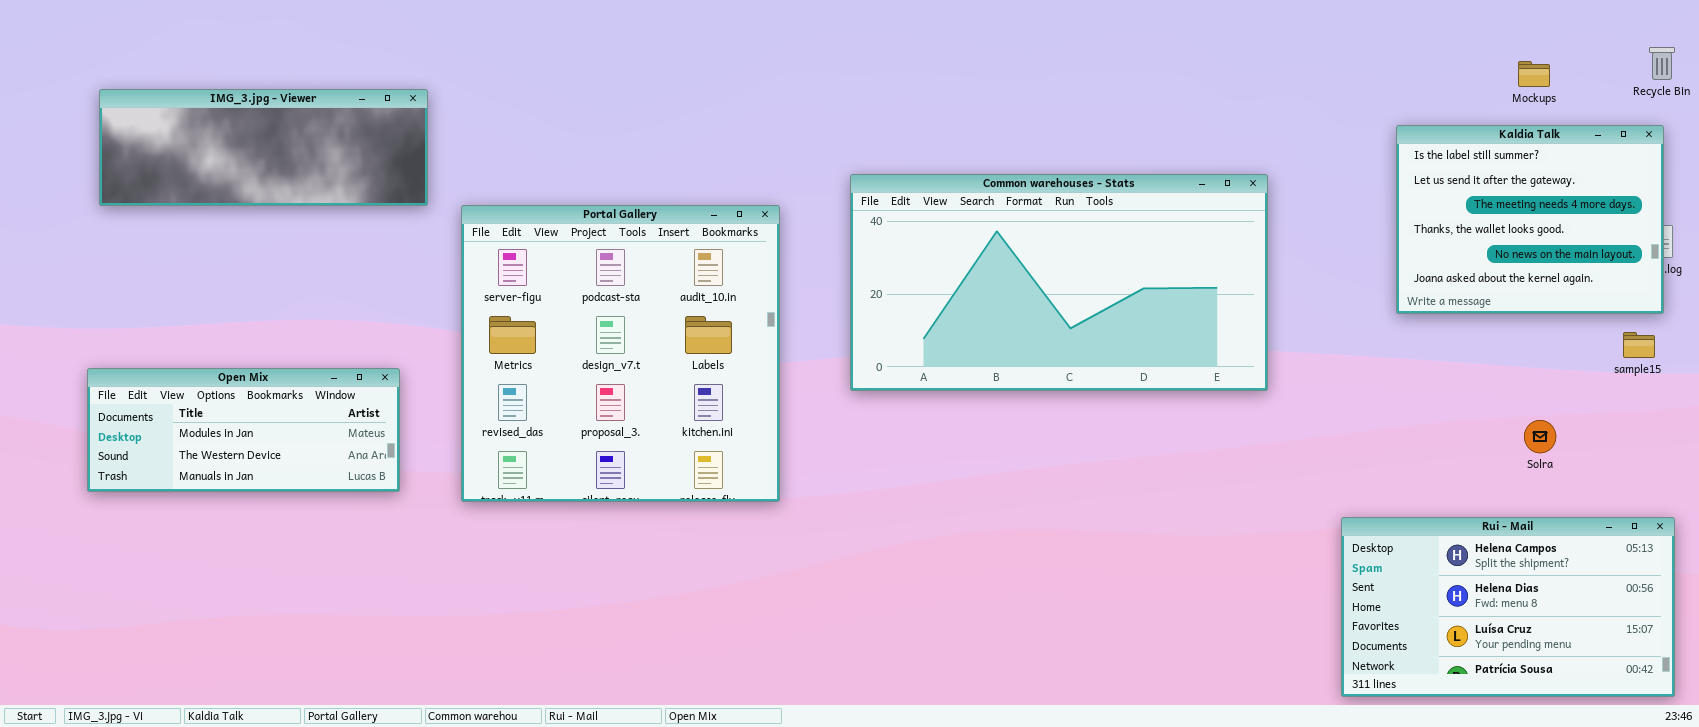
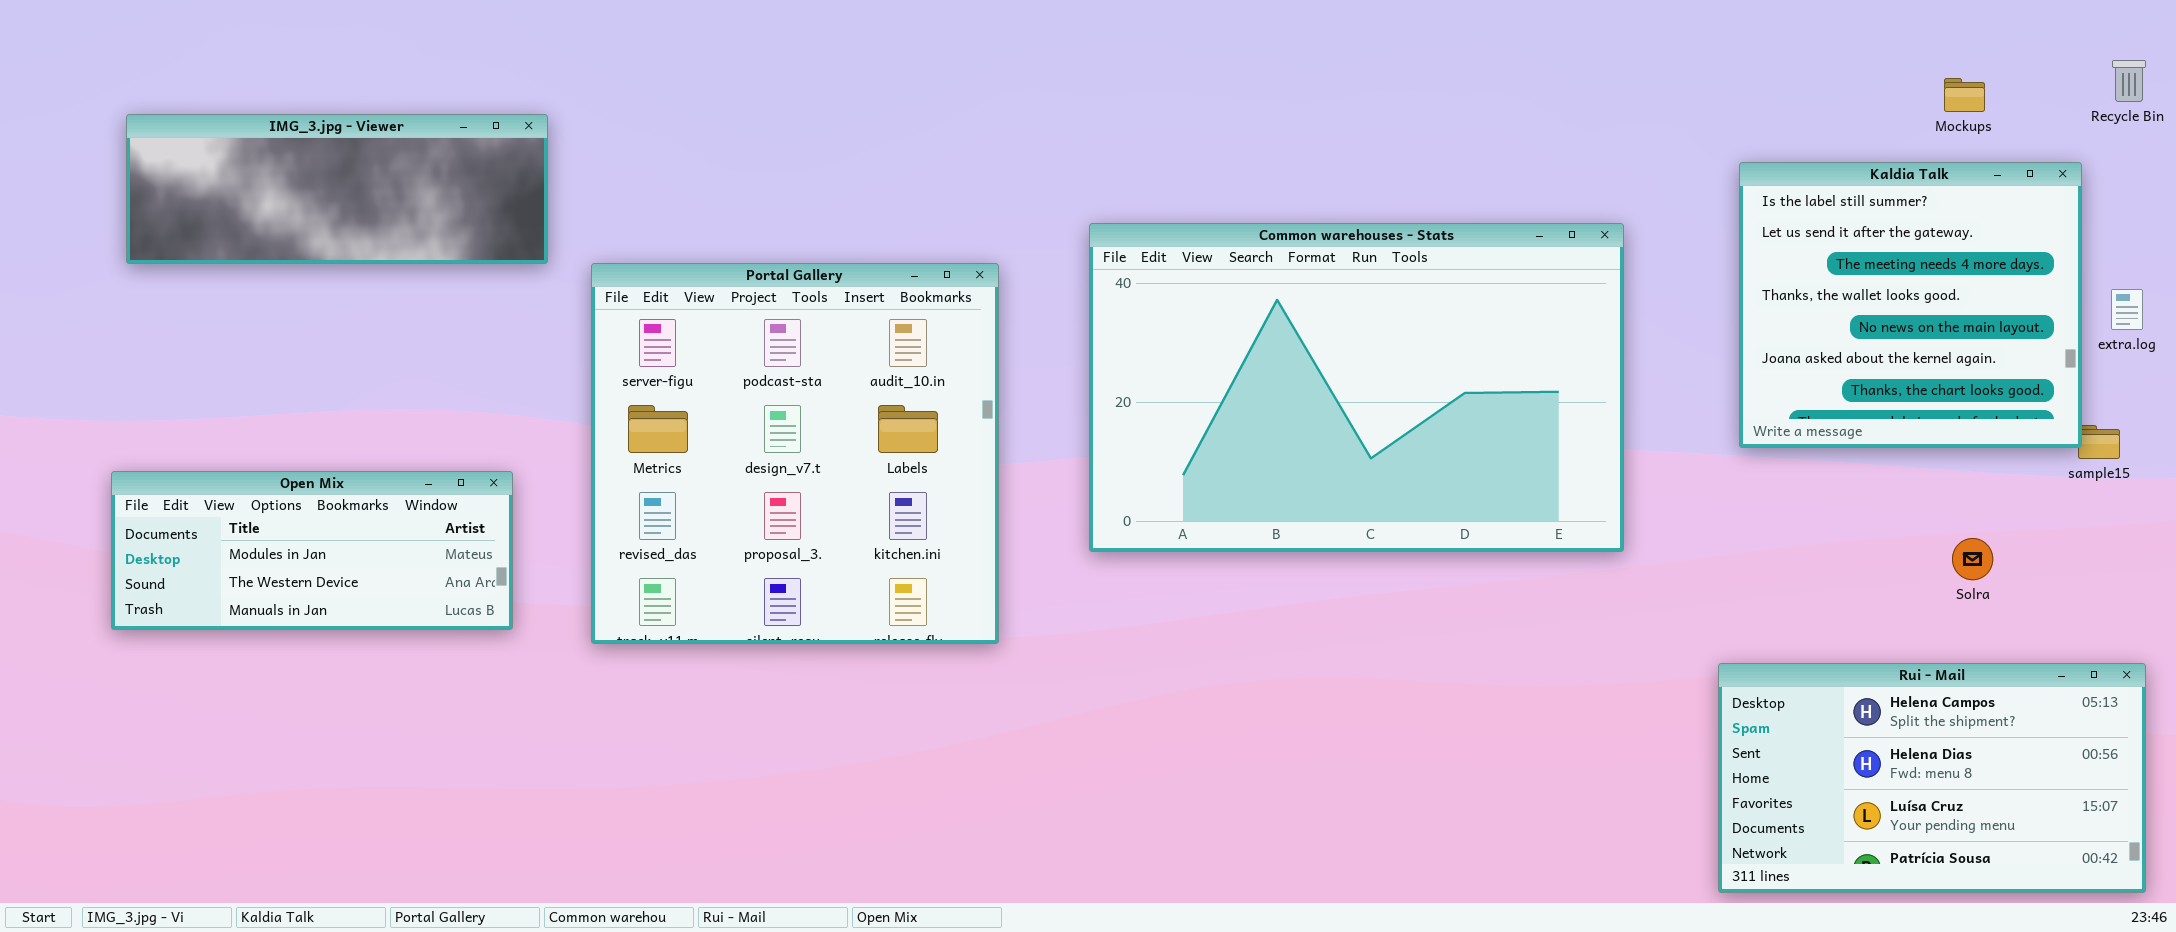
Kaldia Talk: [1396,125,1664,314] -> [1739,162,2082,448], moved, resized
Common warehouses - Stats: [850,174,1268,391] -> [1089,223,1624,552], resized

